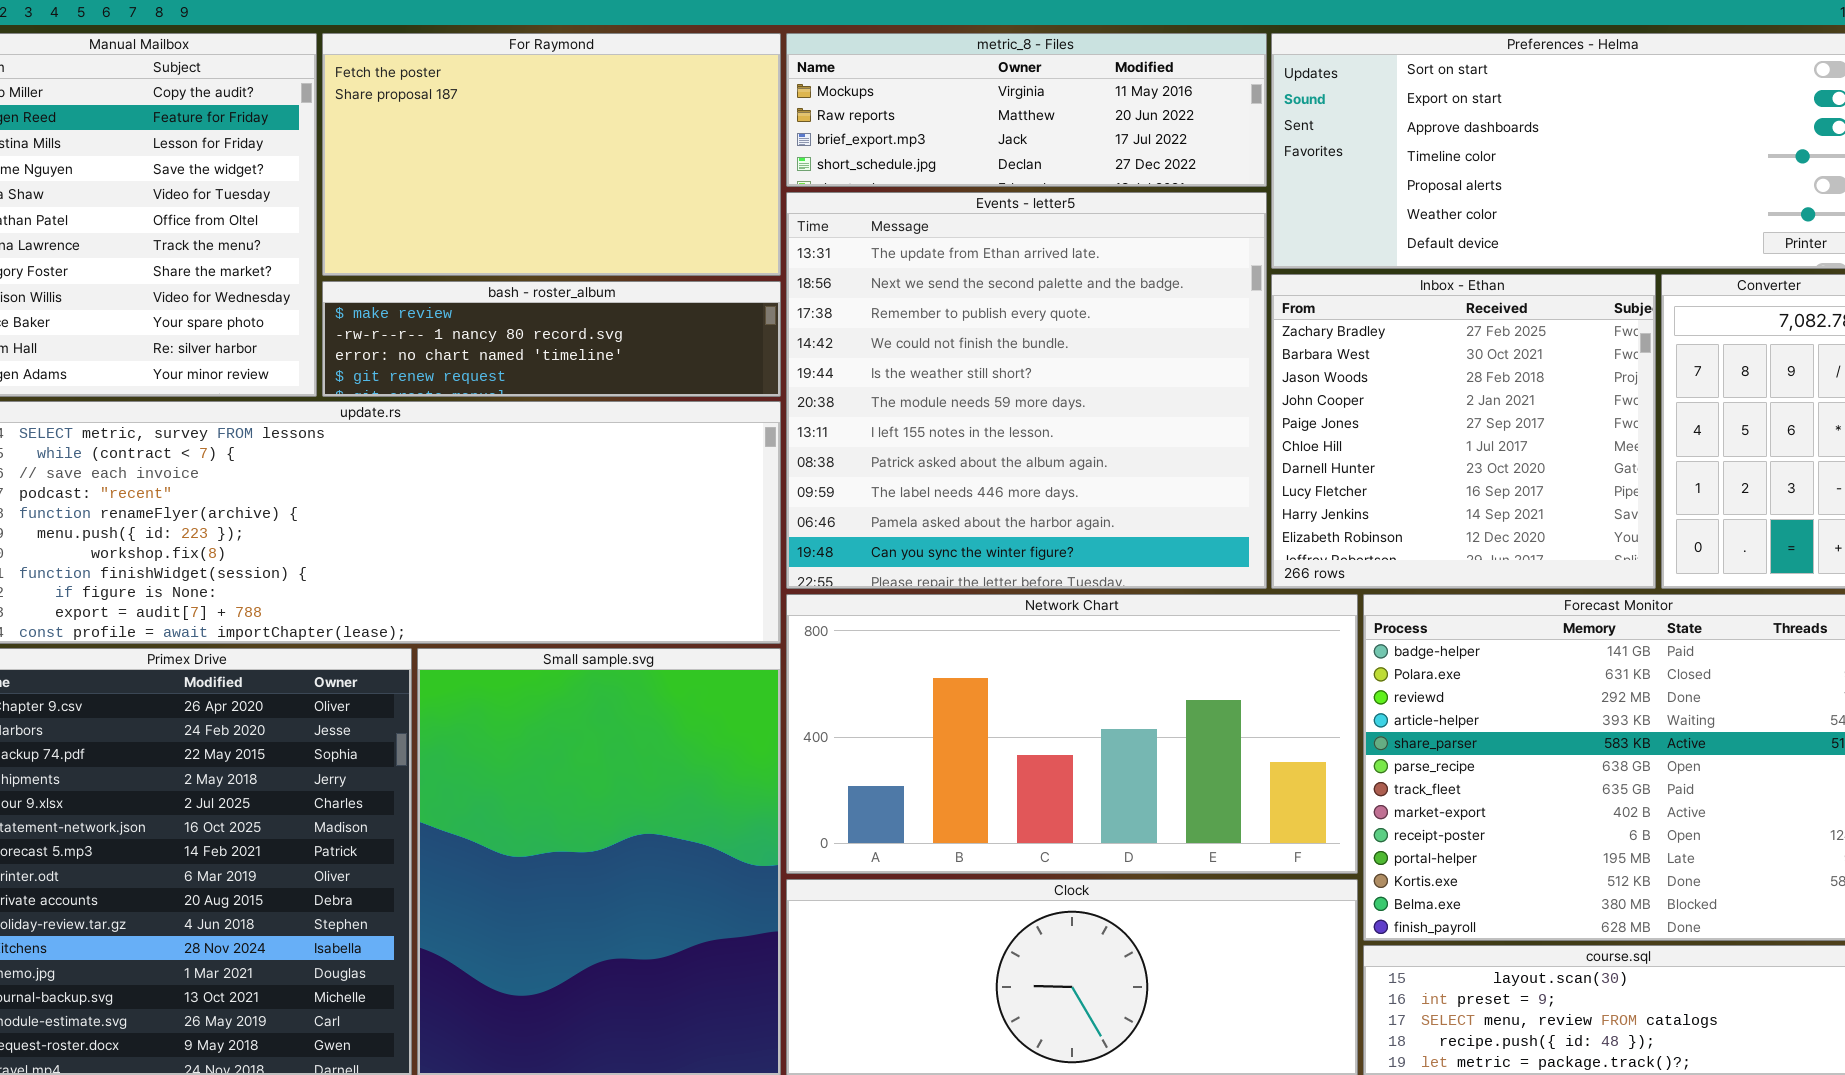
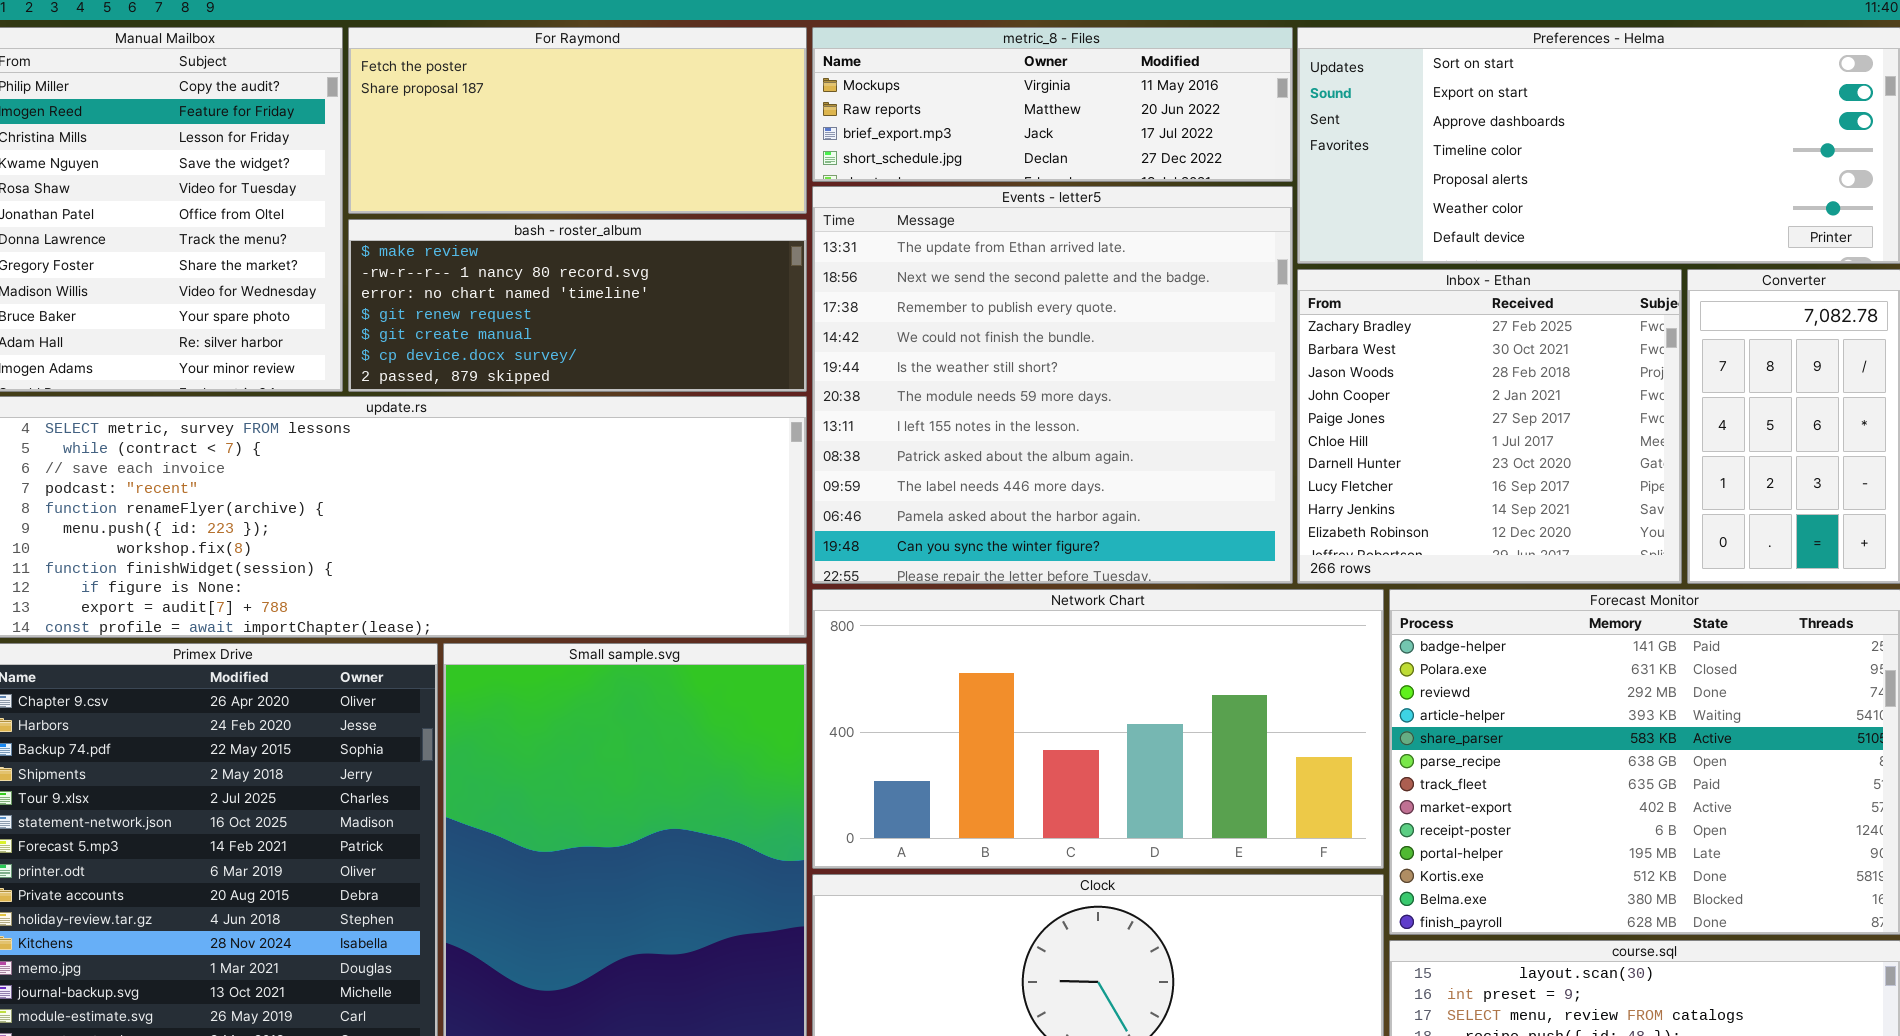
For Raymond: [322,33,781,276] -> [348,27,807,214], resized
bash - roster_album: [322,281,781,397] -> [348,219,807,392], resized

